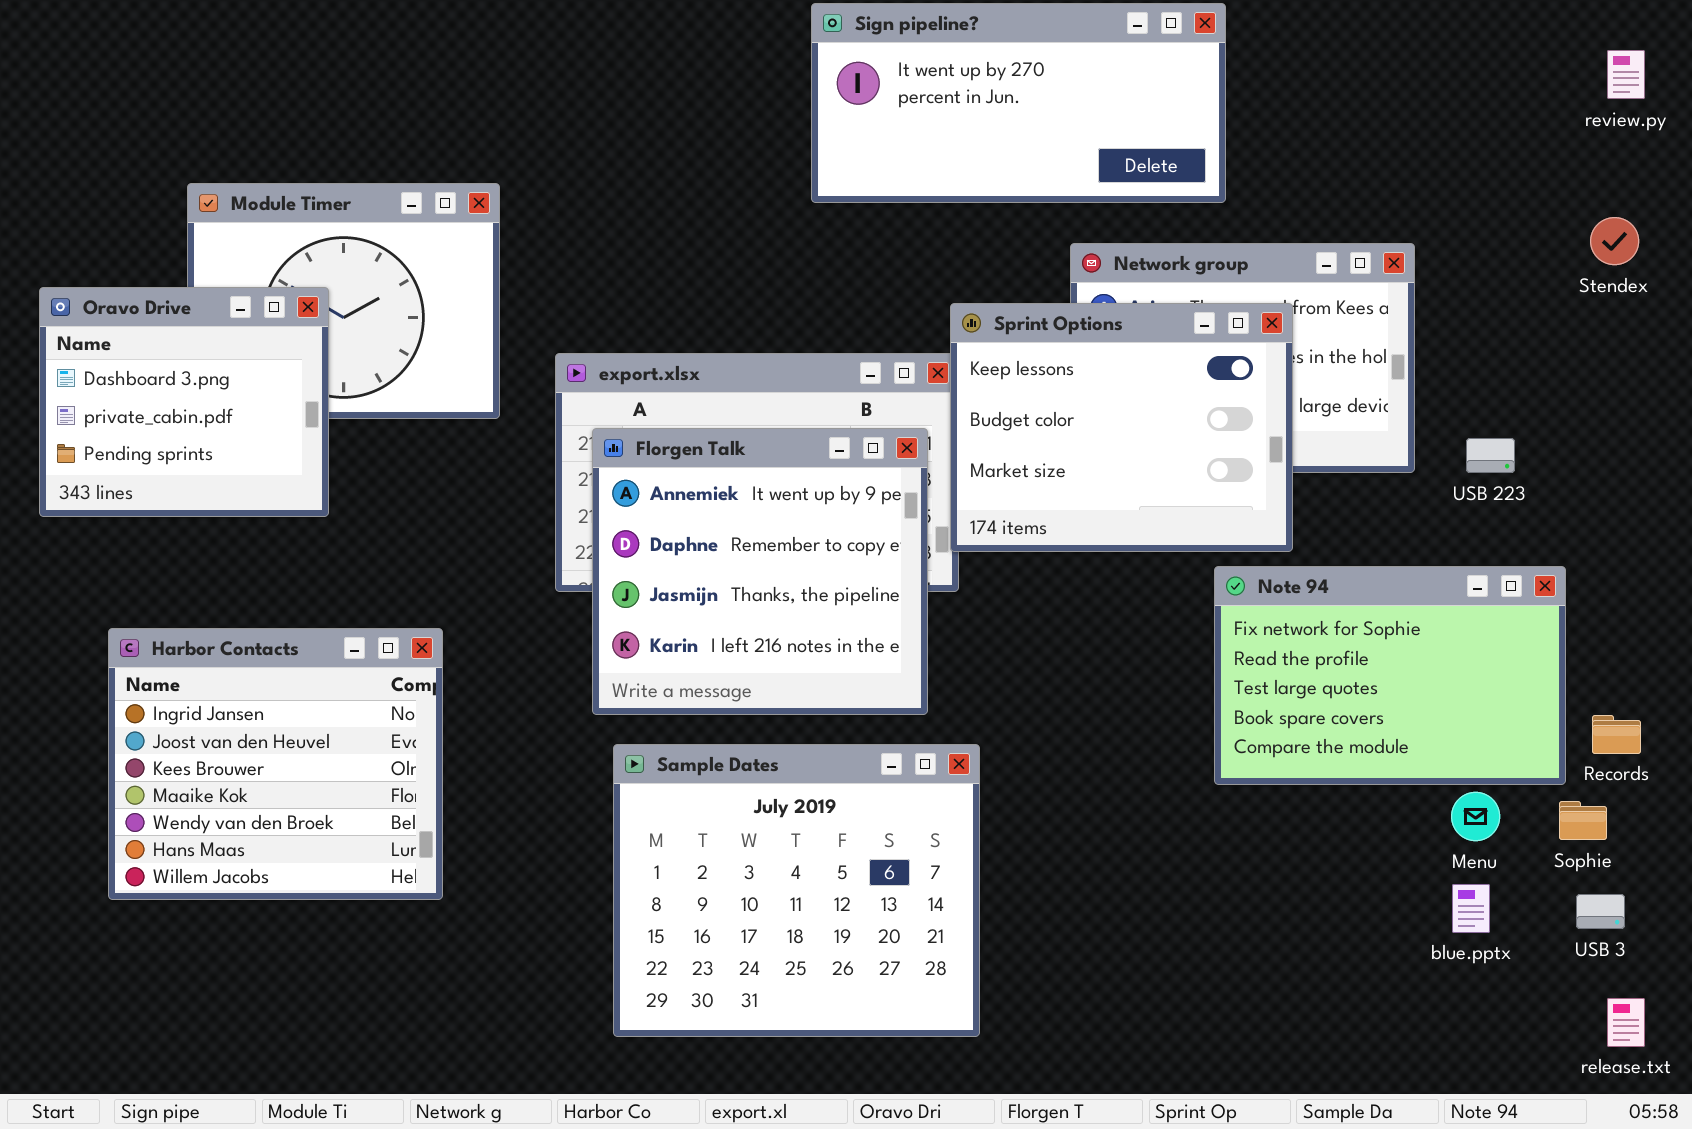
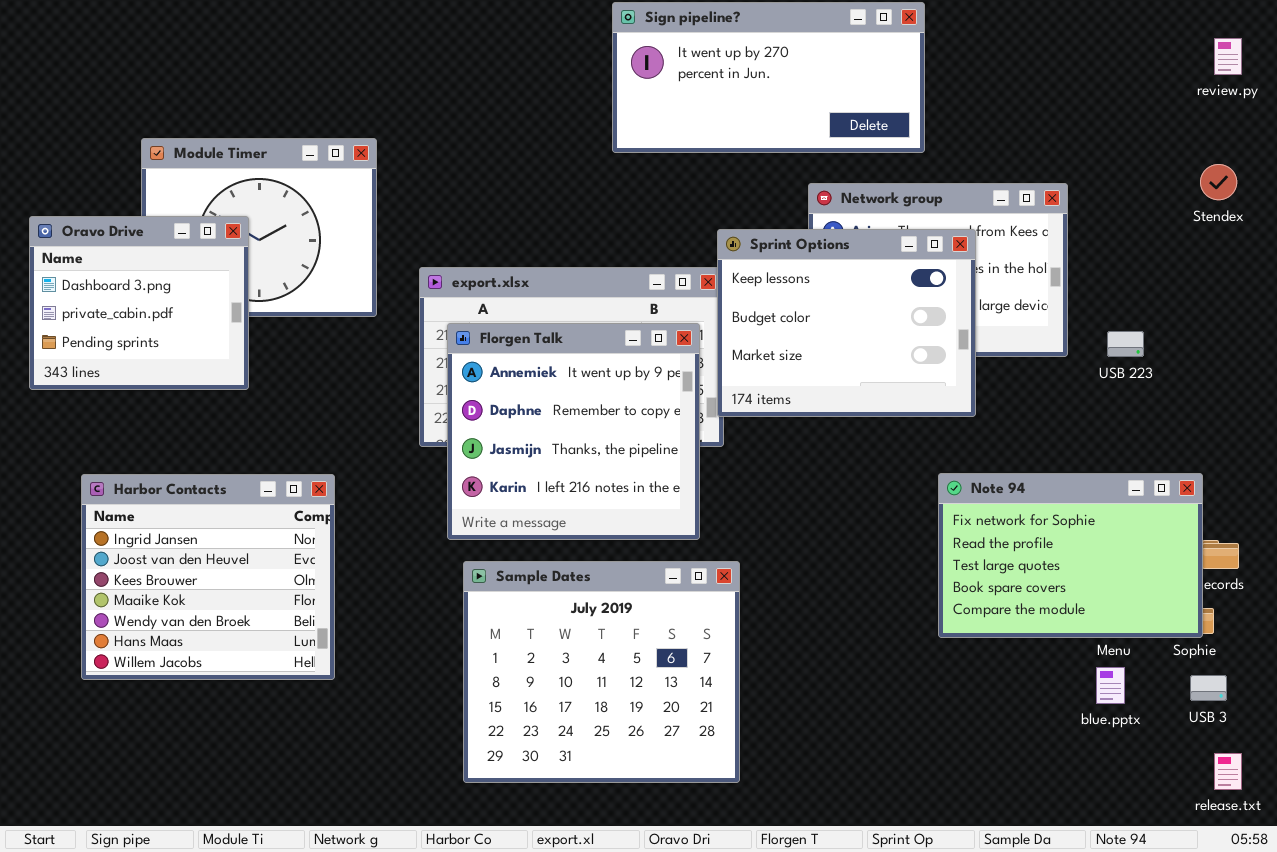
Note 94: [1214,566,1566,785] -> [938,473,1203,638], moved

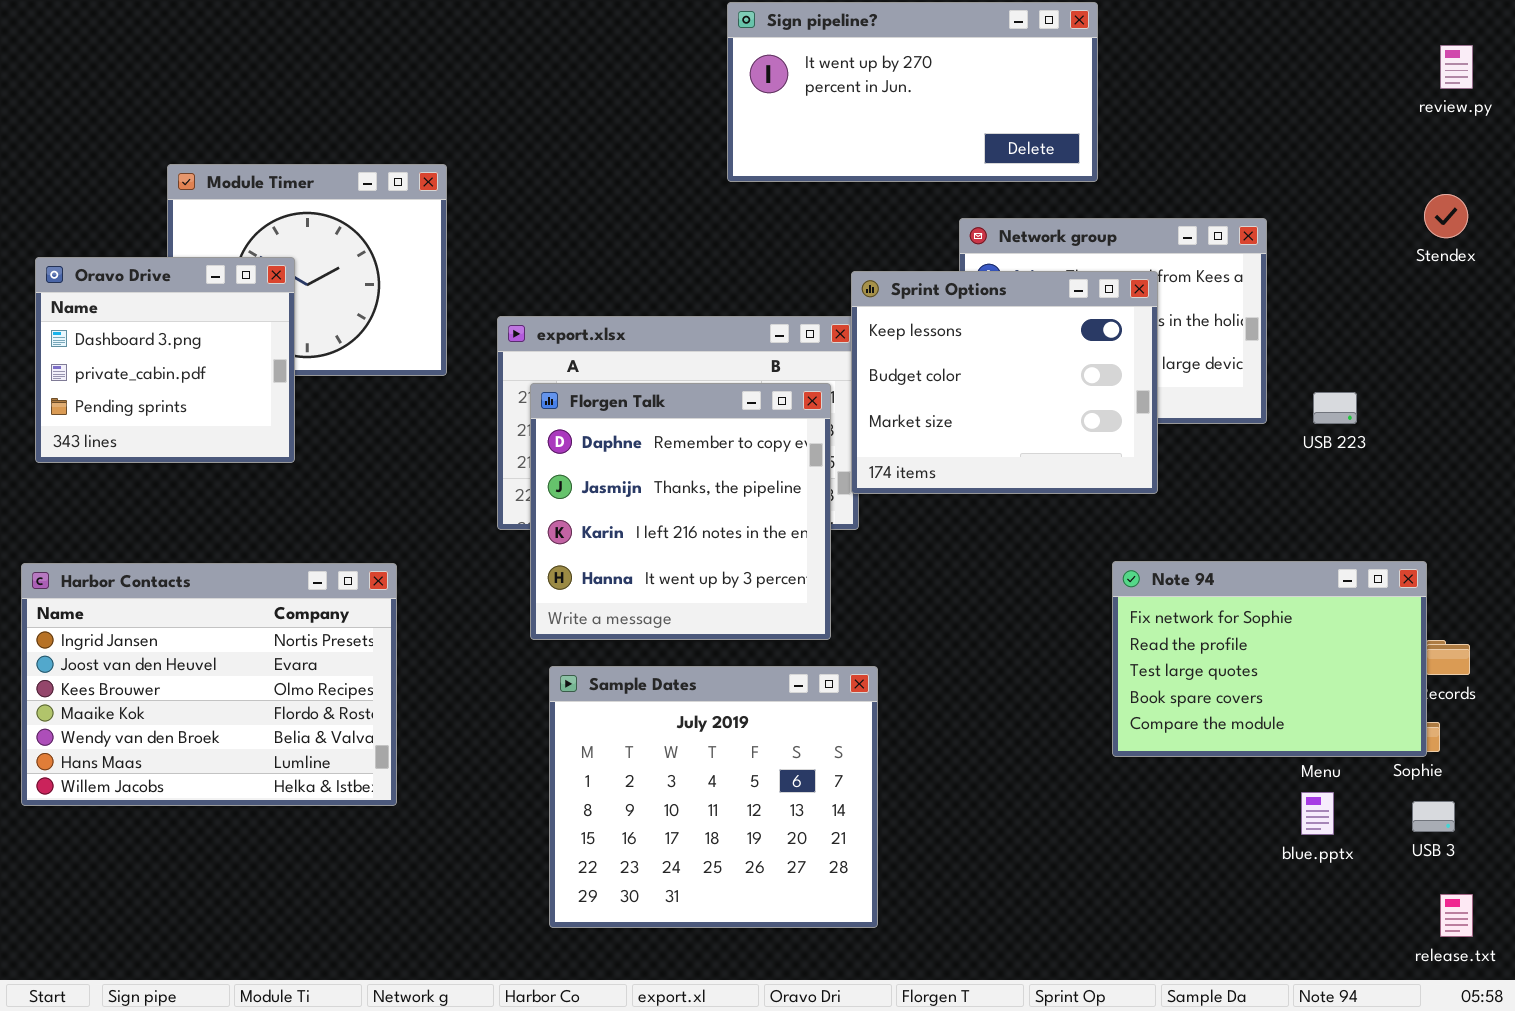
Florgen Talk: [447,323,700,540] -> [530,383,831,640], scrolled down 1 row
Harbor Contacts: [81,474,335,680] -> [21,563,397,806], resized

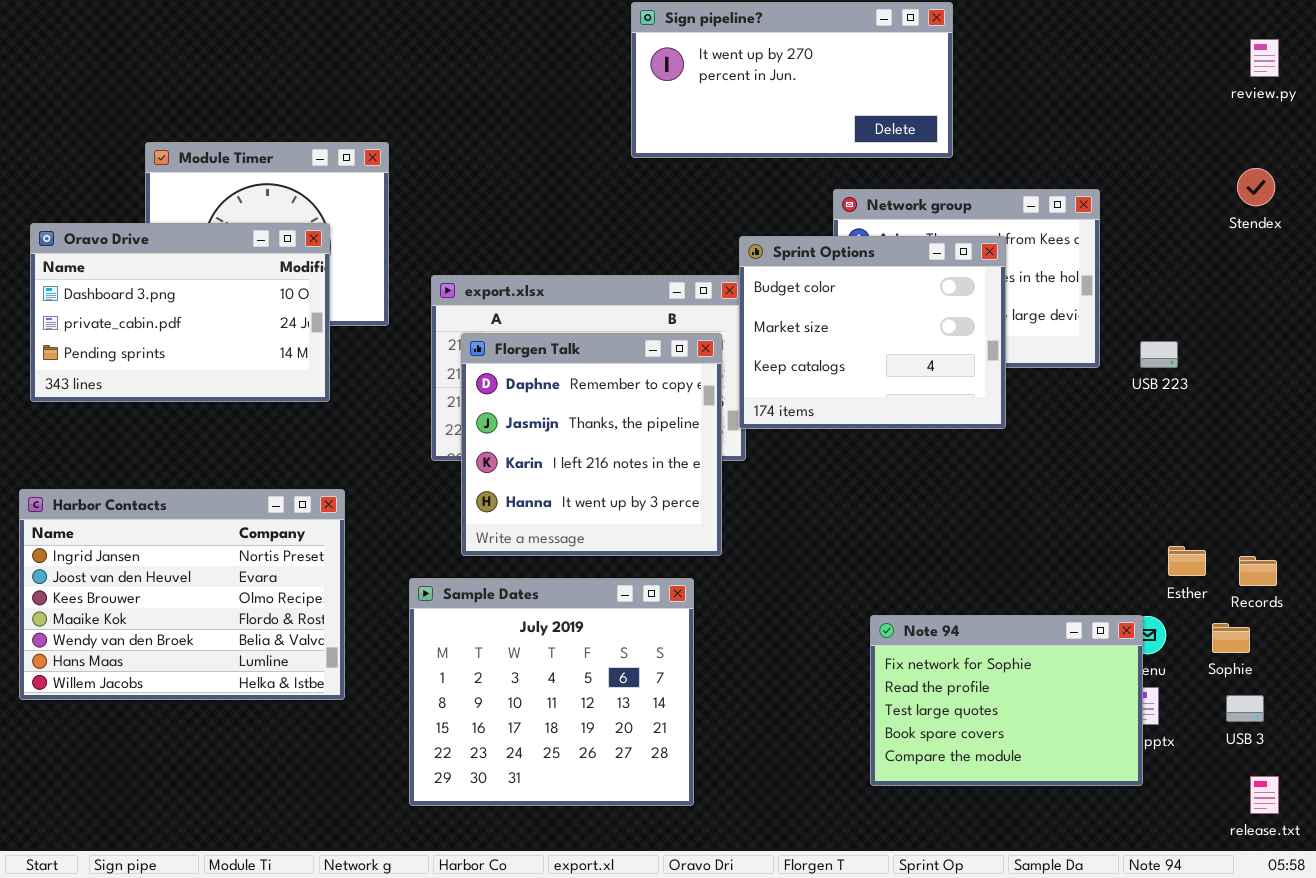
Oravo Drive: [35,257,295,463] -> [30,223,330,402], resized
Sprint Options: [851,271,1158,494] -> [739,236,1006,429], scrolled down 1 row
Note 94: [1112,561,1427,757] -> [870,615,1143,786], moved
Sample Dates: [549,666,878,928] -> [409,578,694,806], moved

